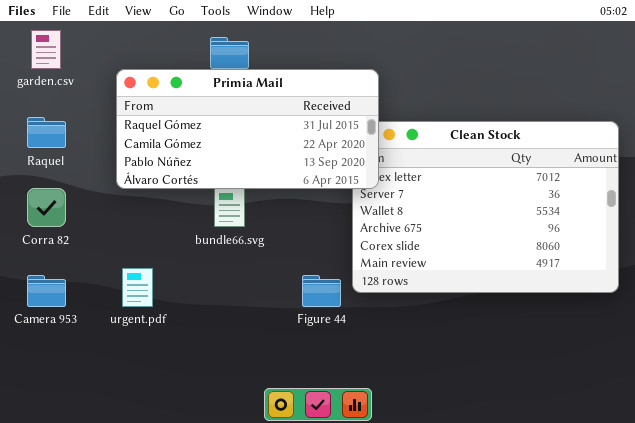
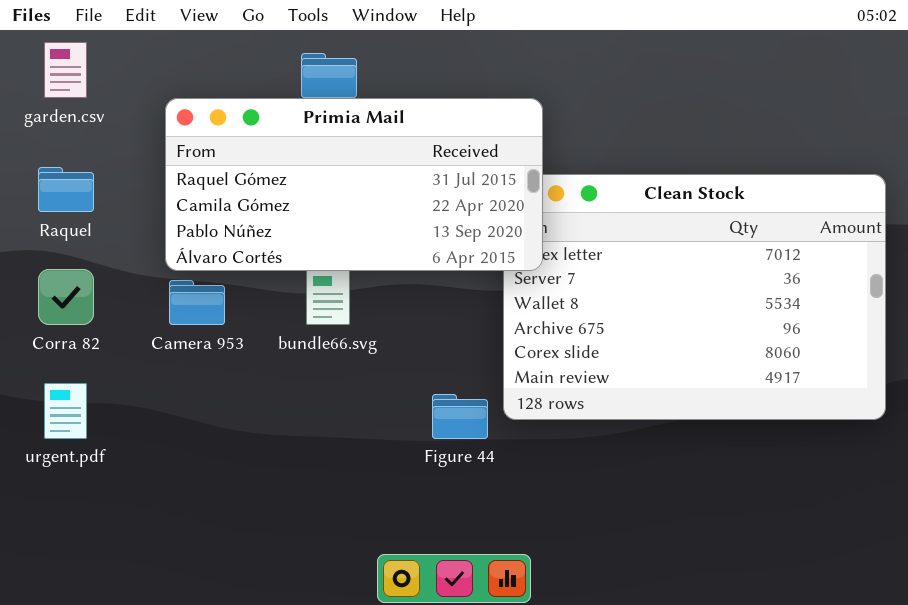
urgent.pdf: [122,268,153,307] -> [44,383,87,439], moved
Camera 953: [27,275,66,307] -> [169,280,225,325], moved

